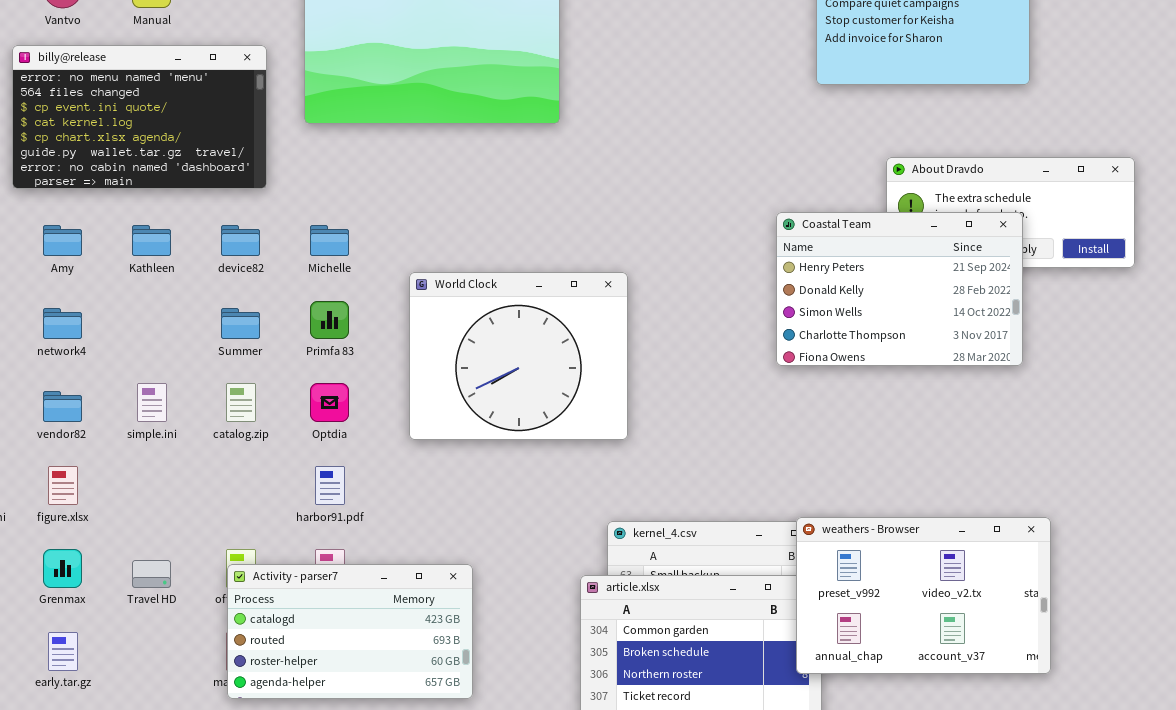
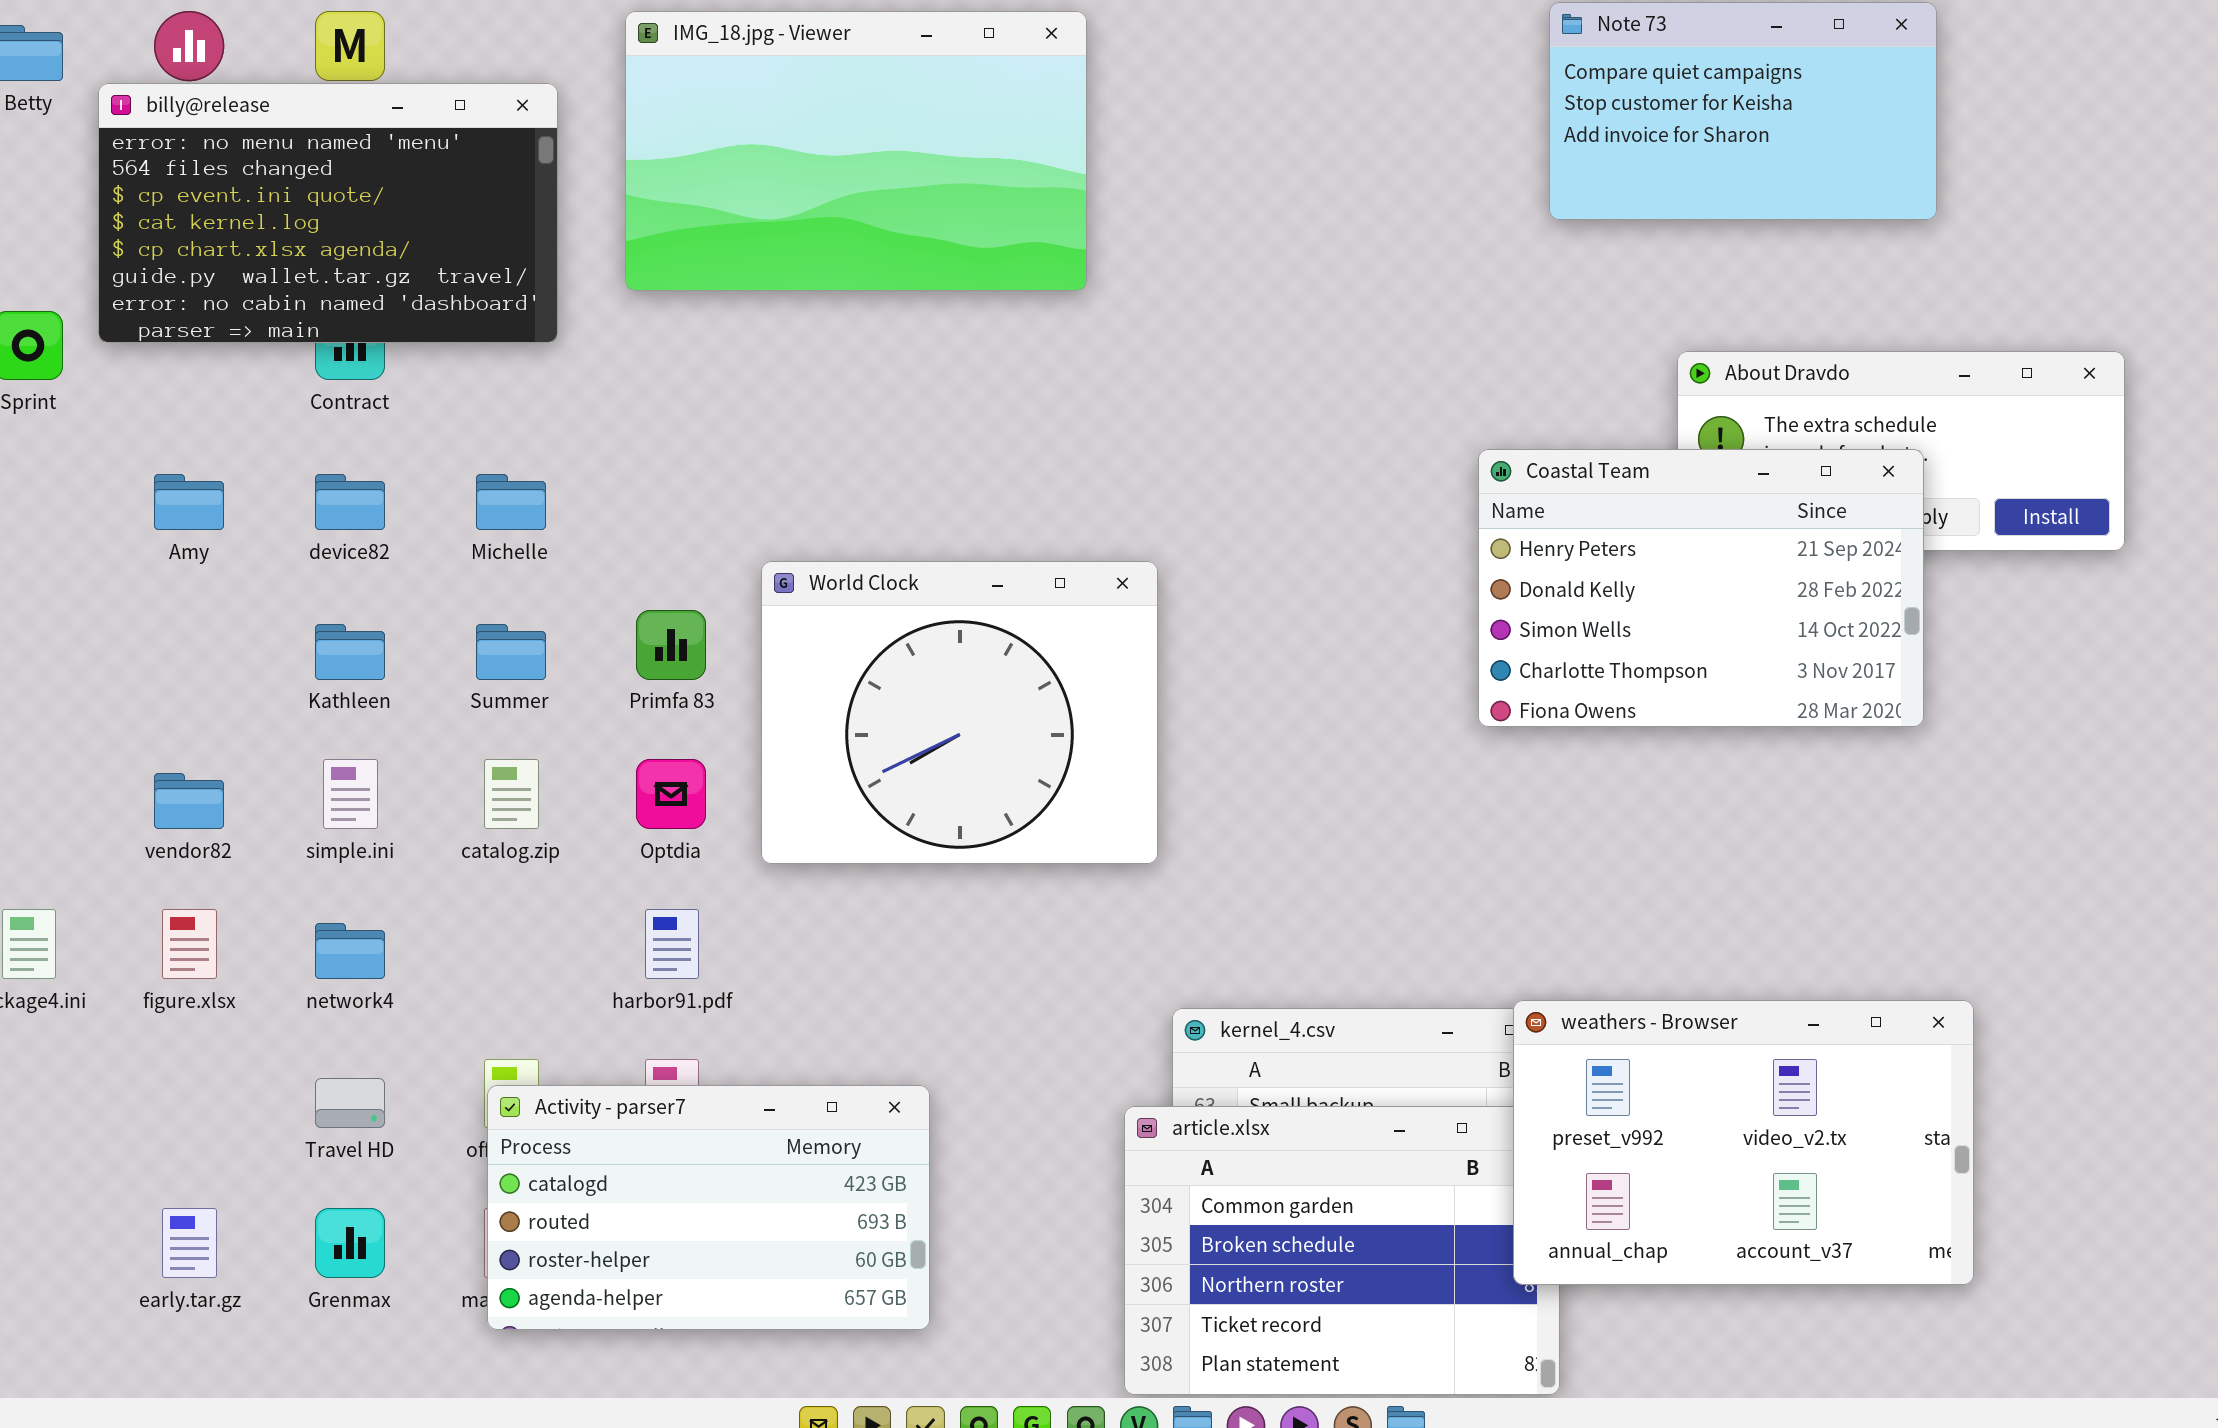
billy@release: [12,45,267,189] -> [98,83,558,343], moved
Kathleen: [132,225,171,256] -> [315,624,385,680], moved
device82: [221,225,260,256] -> [315,474,385,530], moved
Michelle: [310,225,349,256] -> [476,474,546,530], moved
World Clock: [409,272,628,440] -> [761,561,1158,864], moved
network4: [43,308,82,339] -> [315,923,385,979], moved
Grenmax: [43,549,82,588] -> [315,1208,385,1278], moved

